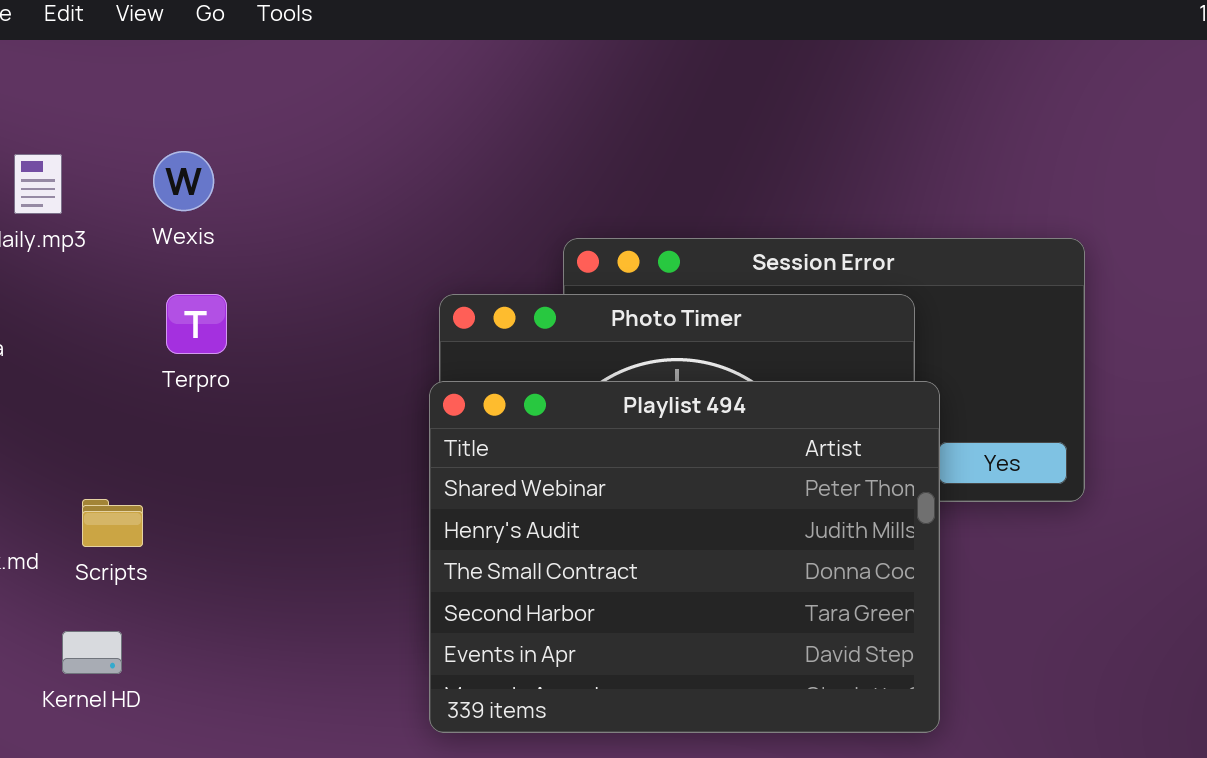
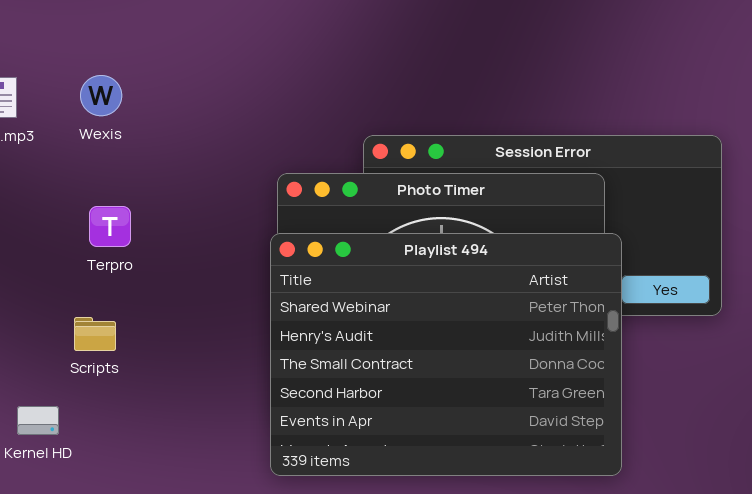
Terpro: [166,294,227,354] -> [89,206,131,247], moved
Scripts: [82,499,143,547] -> [74,317,116,351], moved

